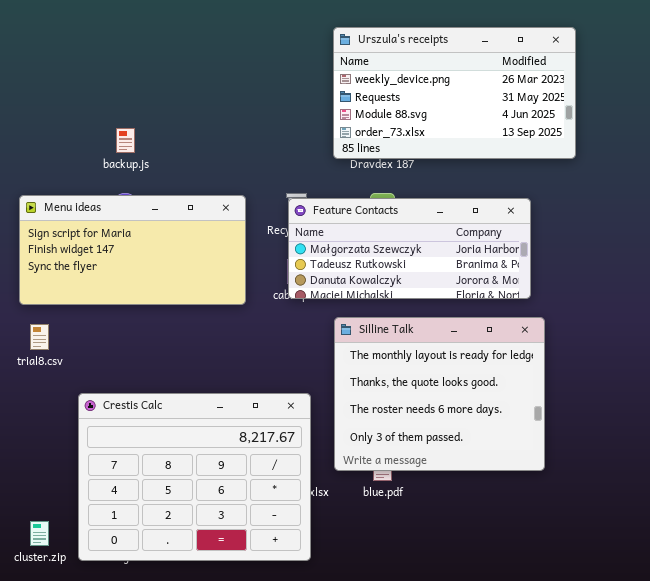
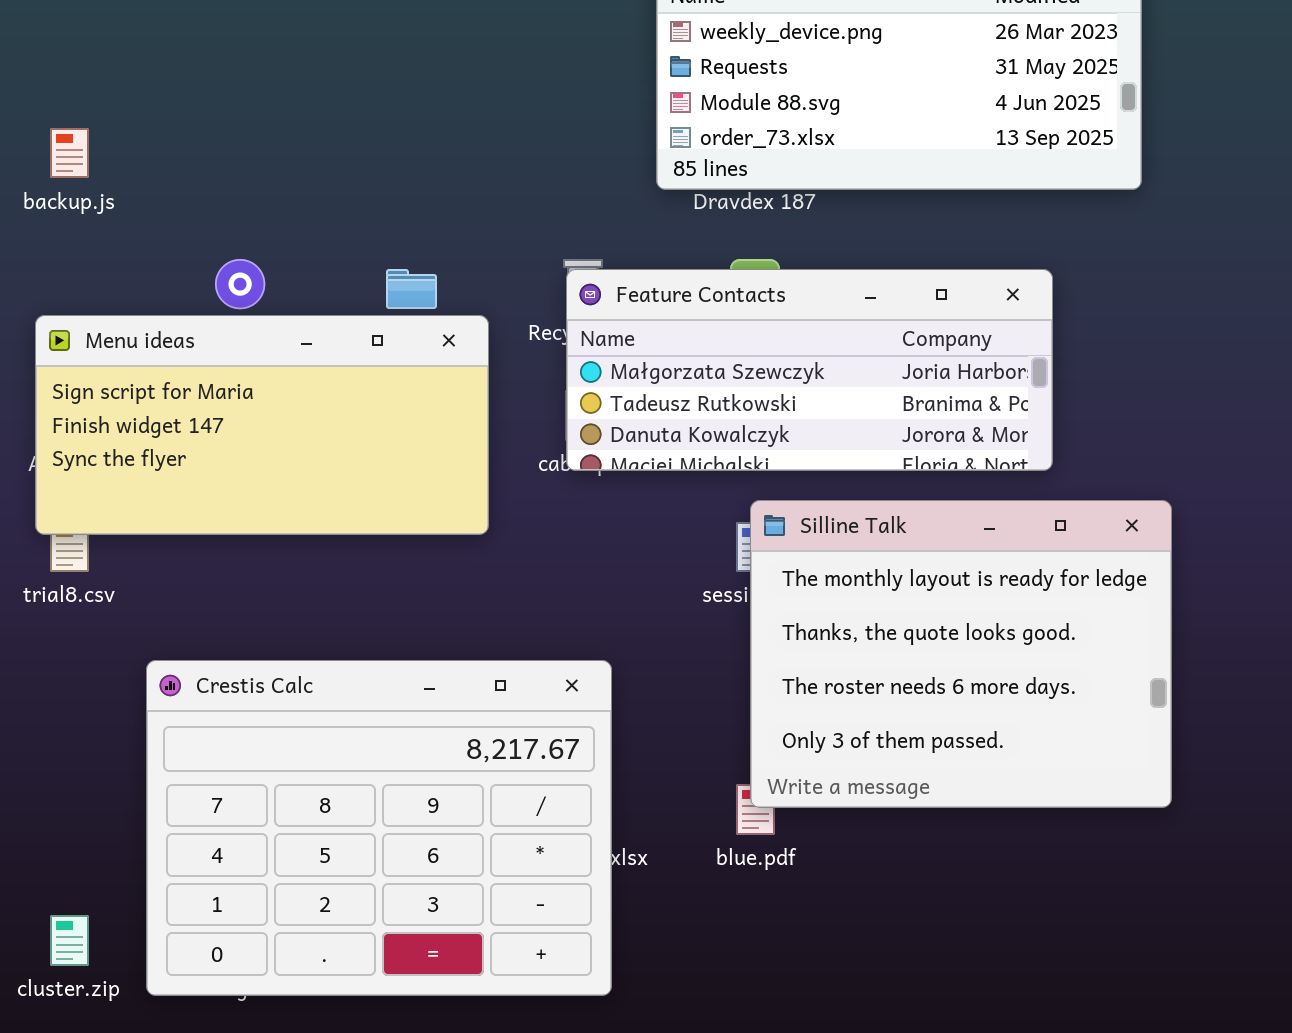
backup.js: [116,128,135,153] -> [50,128,89,178], moved
Menu ideas: [19,195,246,305] -> [35,315,489,535], moved
Silline Talk: [334,317,545,471] -> [750,500,1172,808], moved

